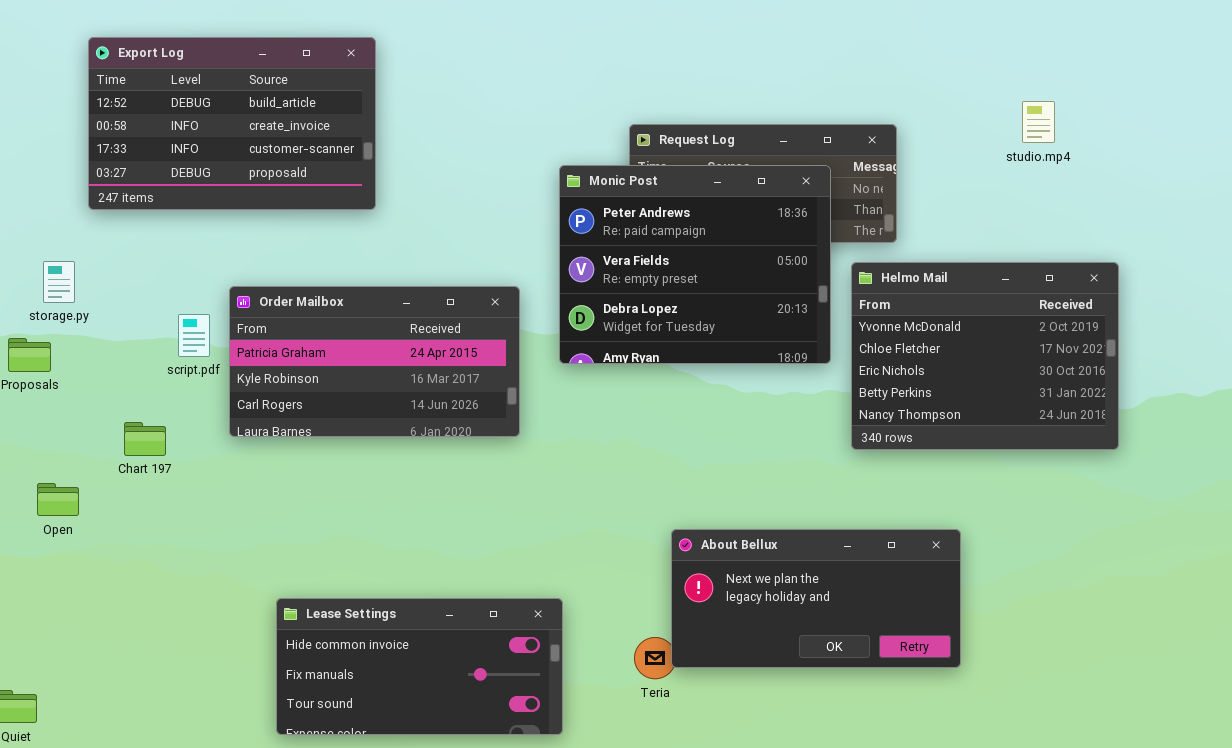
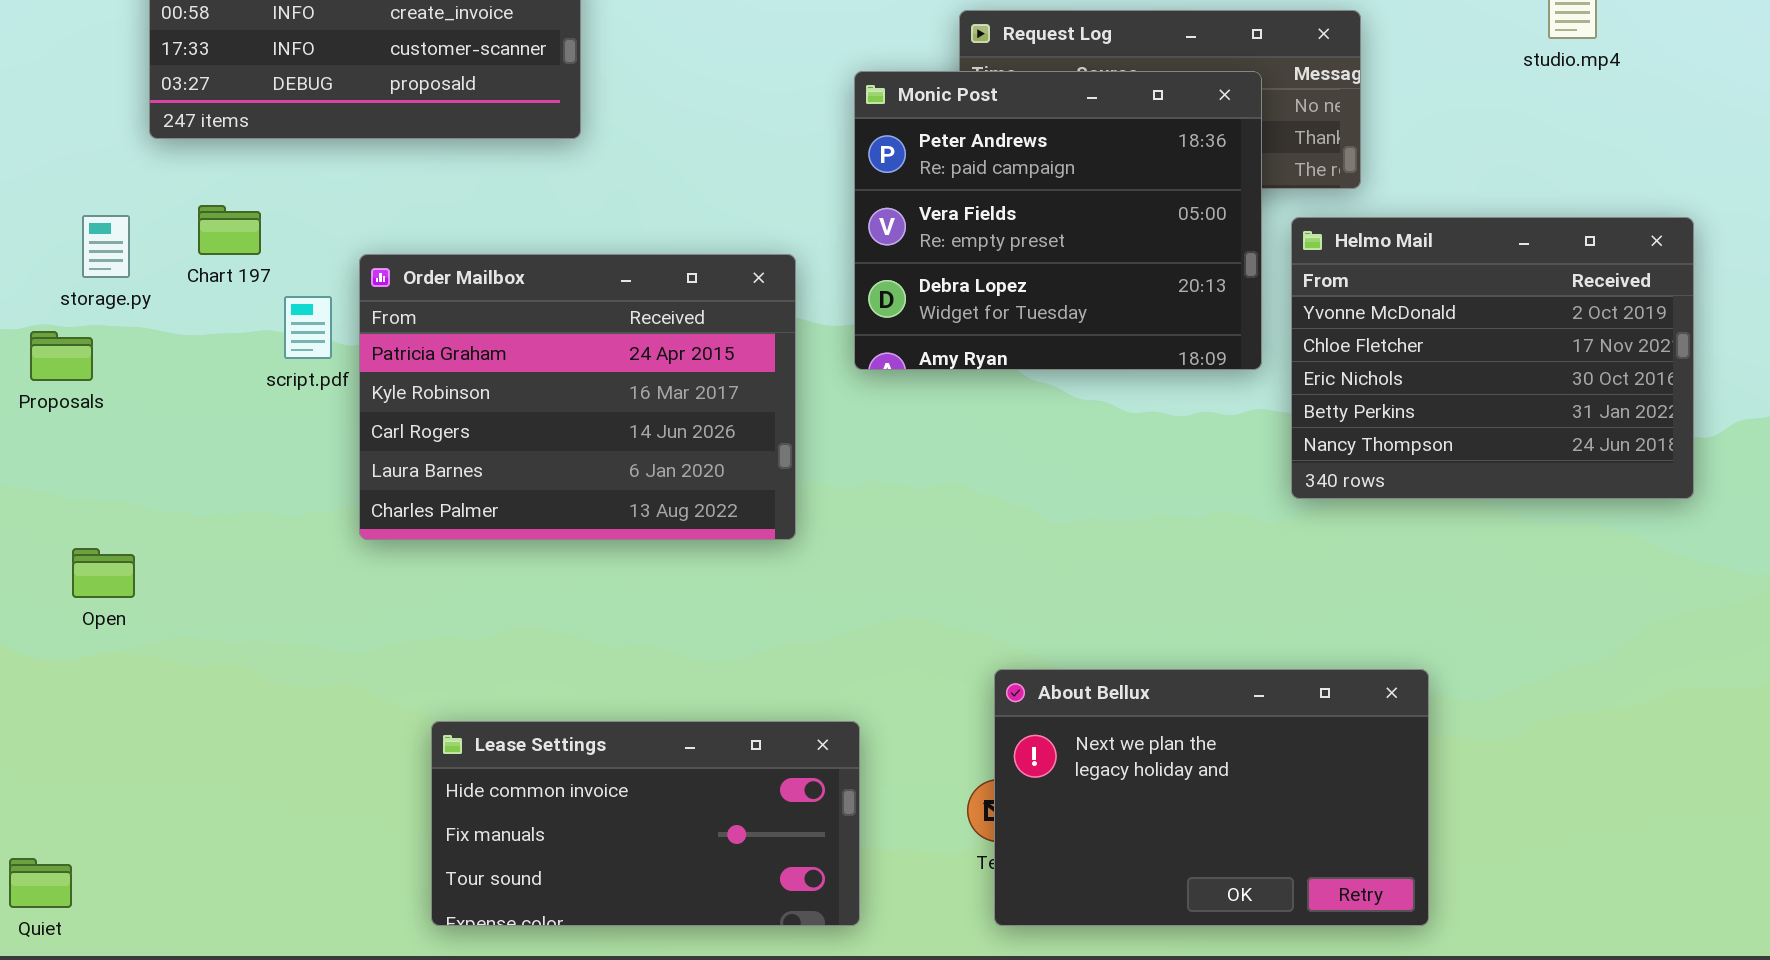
Order Mailbox: [229,286,520,437] -> [359,254,796,540], resized
Chart 197: [124,422,166,456] -> [198,205,261,255], moved
About Bellux: [671,529,961,668] -> [994,669,1429,926], moved, resized

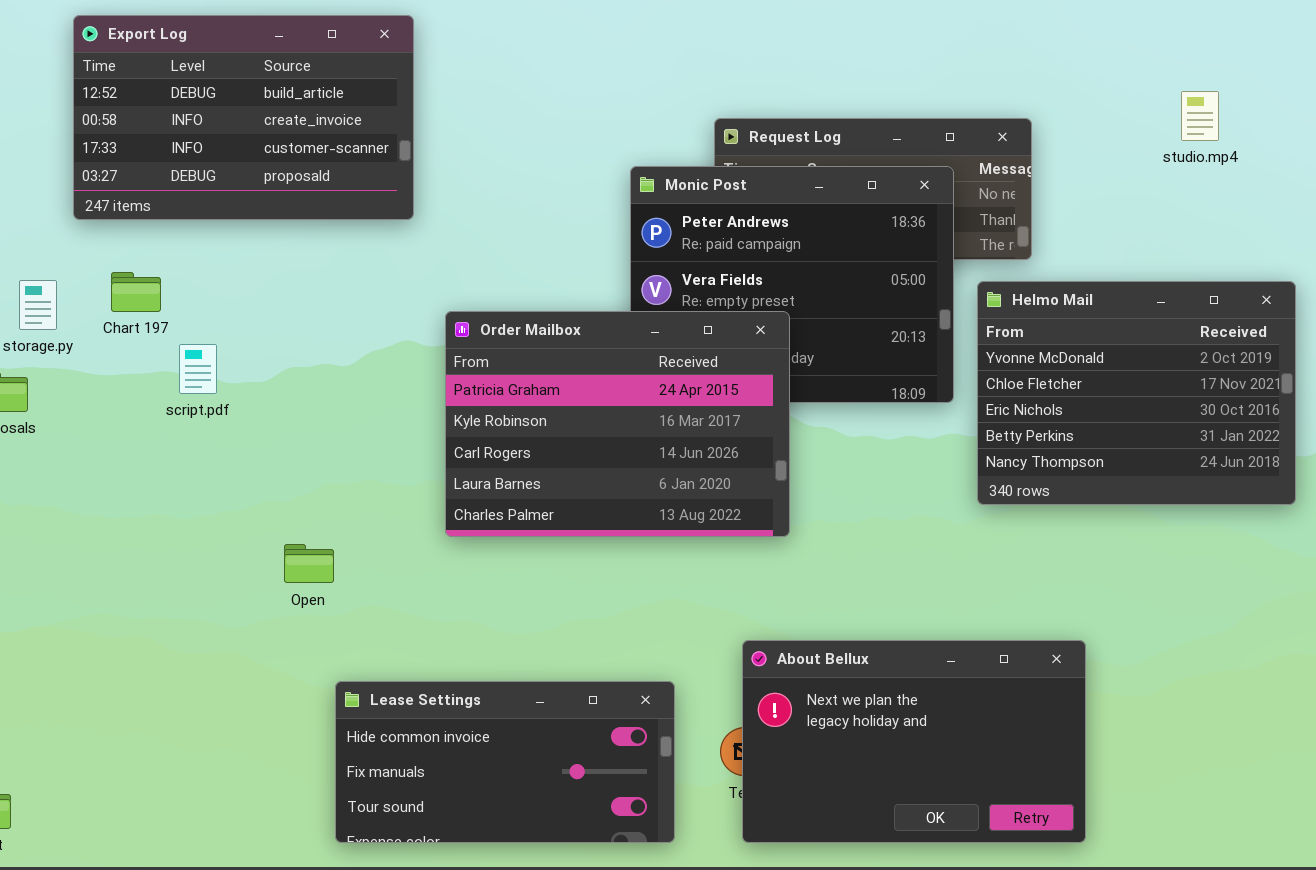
Order Mailbox: [359,254,796,540] -> [445,311,790,537], moved
Open: [72,548,135,598] -> [284,544,334,583], moved
Lease Settings: [431,721,860,926] -> [335,681,675,843], moved

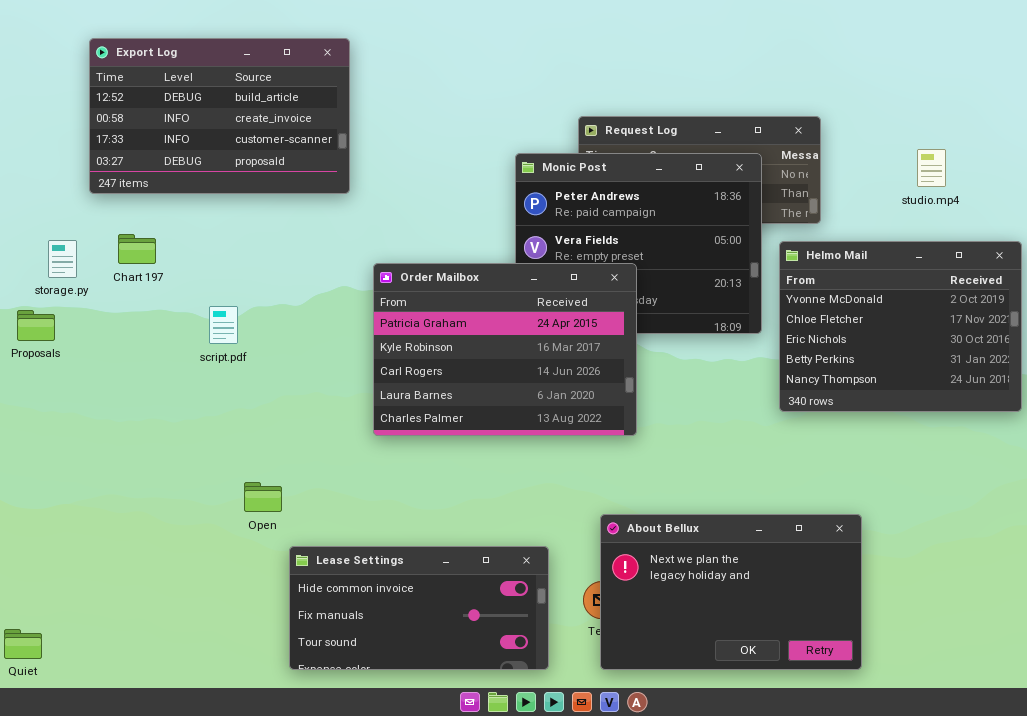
studio.mp4: [1181,91,1219,141] -> [917,149,946,187], moved
script.pdf: [179,344,217,394] -> [209,306,238,344], moved
Open: [284,544,334,583] -> [244,482,282,512], moved

